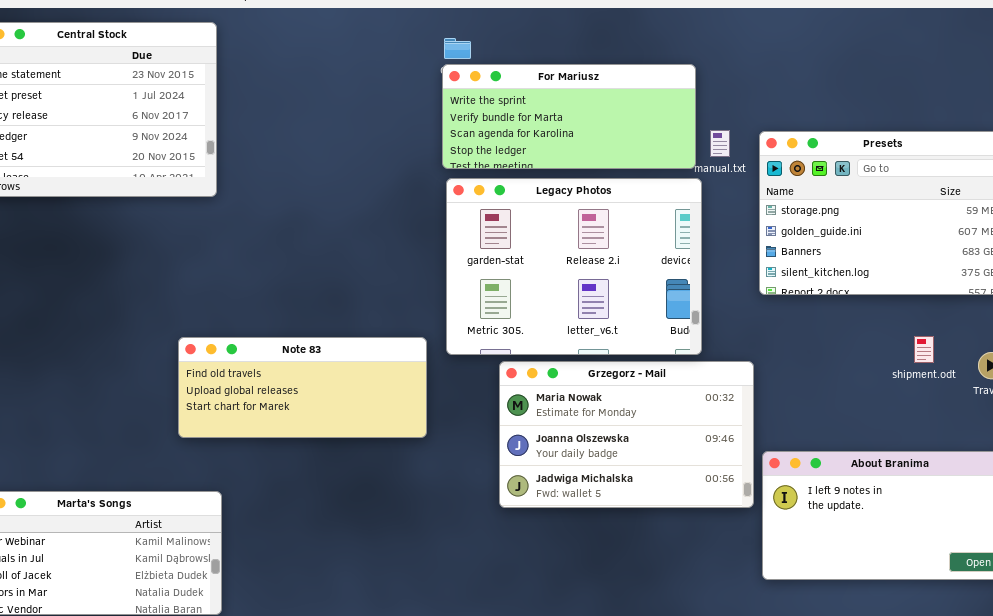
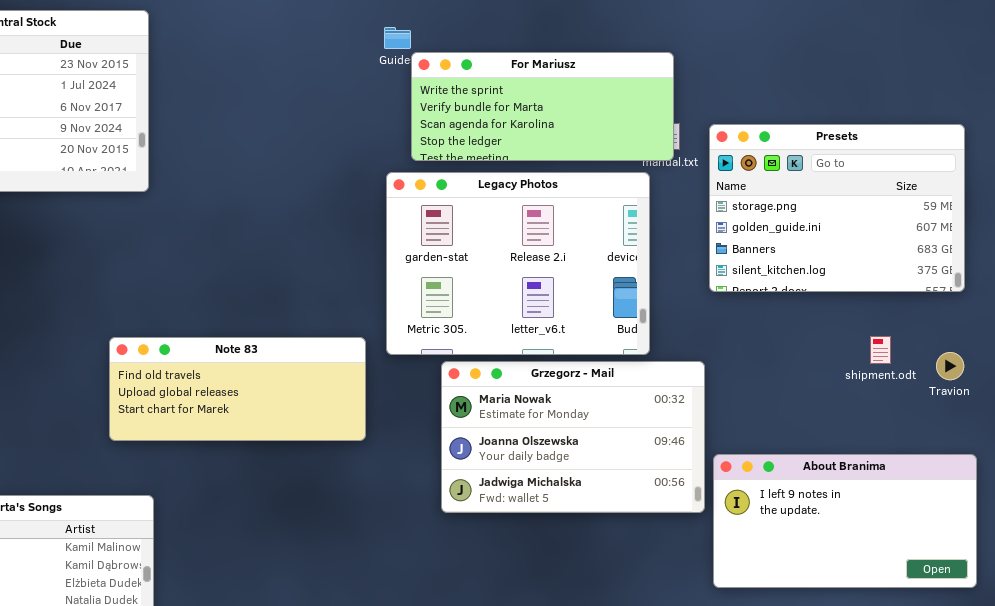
For Mariusz: [442,64,696,169] -> [411,52,674,161], moved

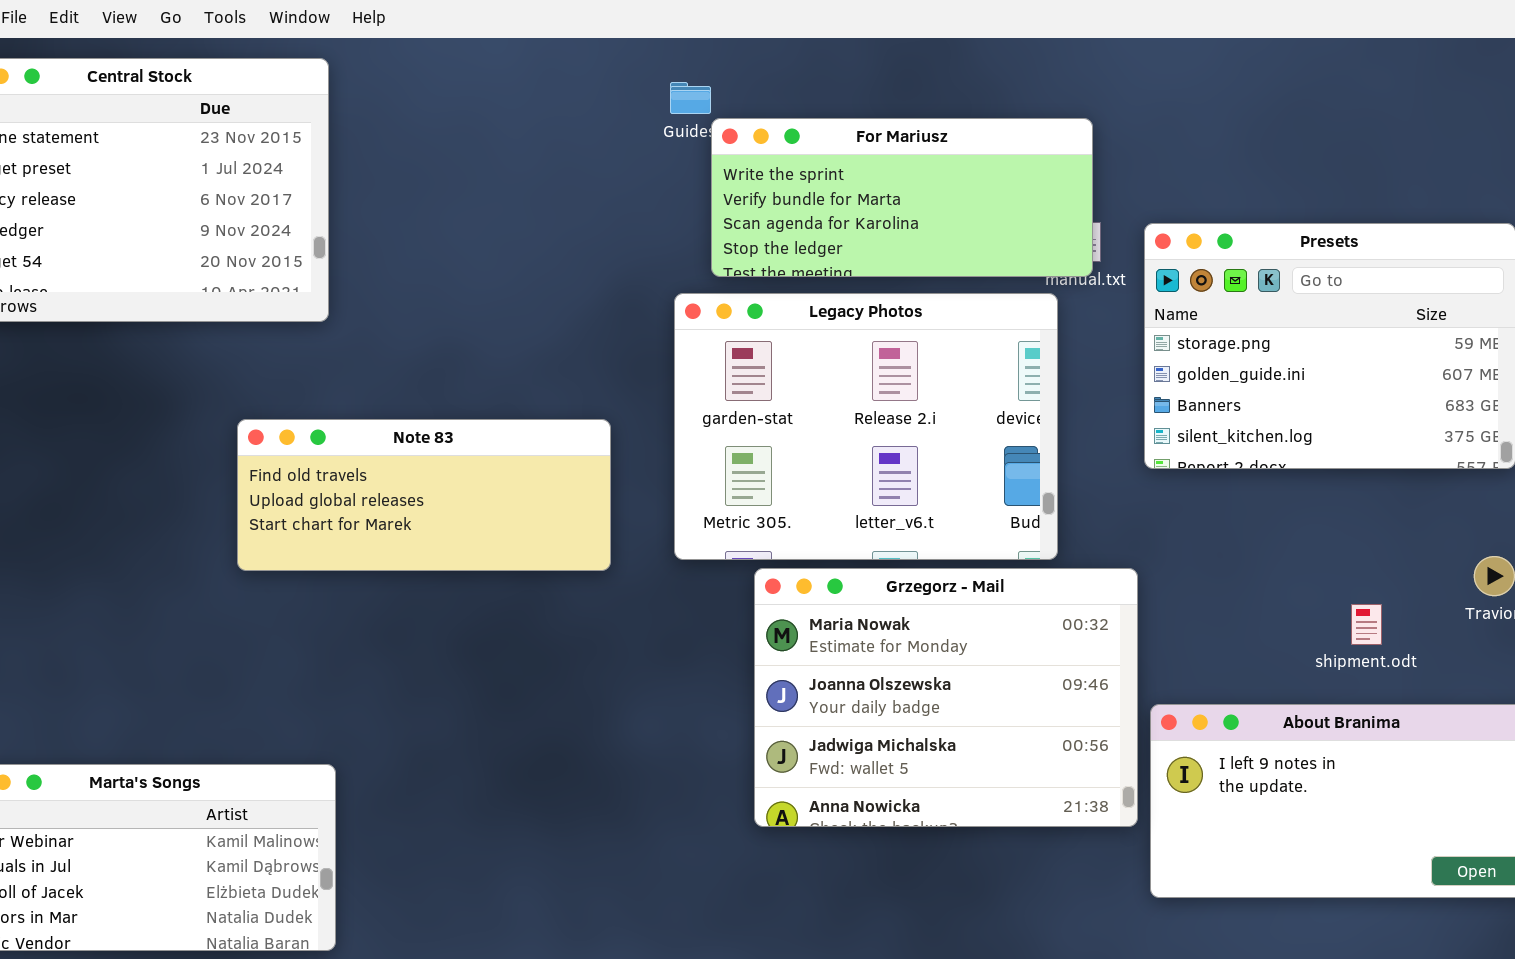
shipment.odt: [870,336,891,364] -> [1351,604,1382,645], moved
Note 83: [109,337,366,441] -> [237,419,611,571], moved
Grzegorz - Mail: [441,361,705,513] -> [754,568,1138,827], resized

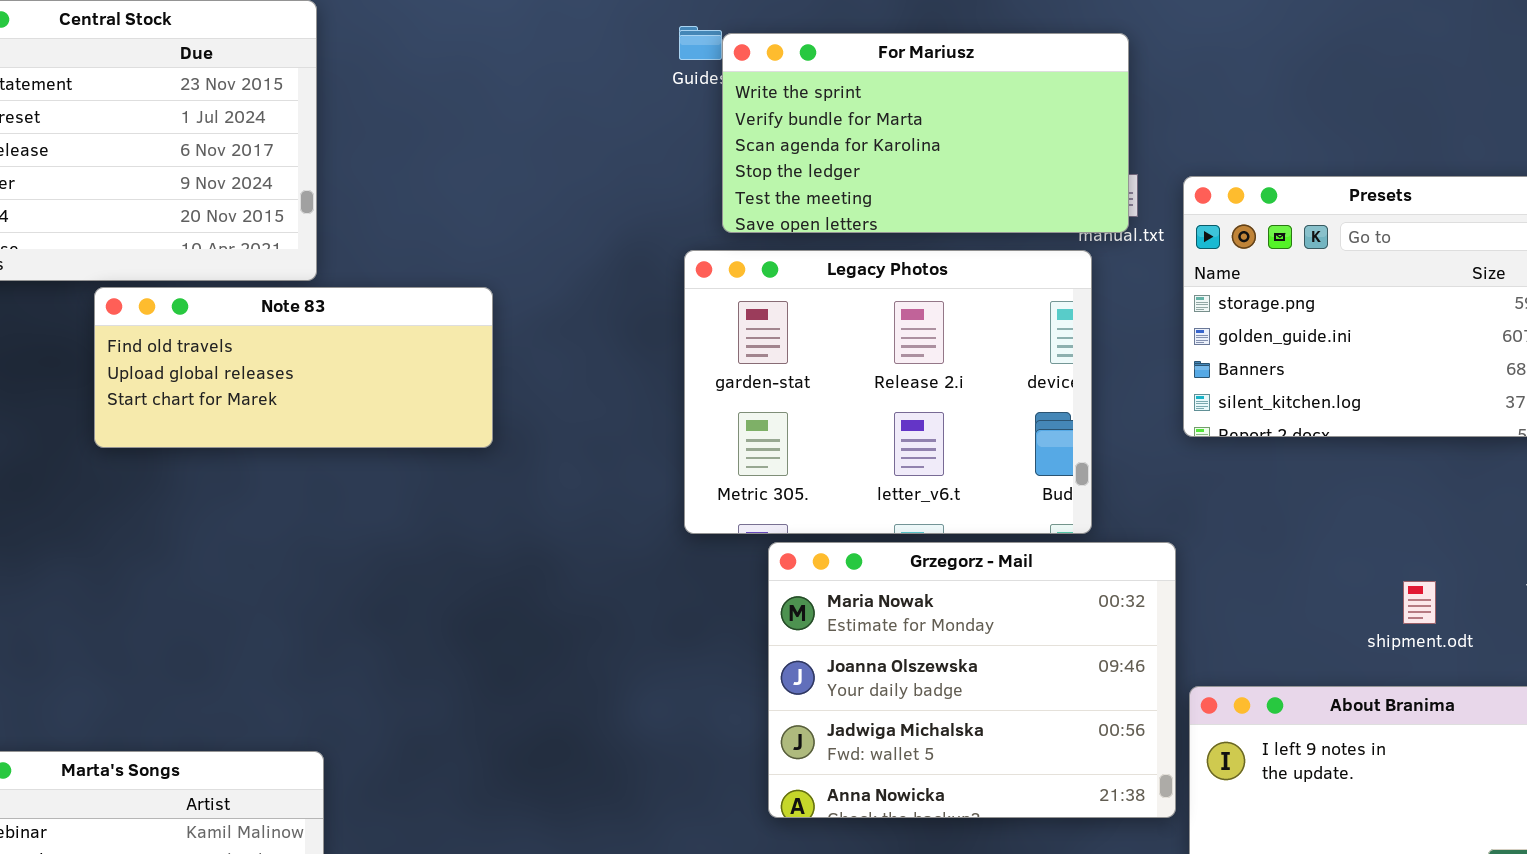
For Mariusz: [711,118,1093,277] -> [722,33,1129,233], resized
Note 83: [237,419,611,571] -> [94,287,493,448], moved

